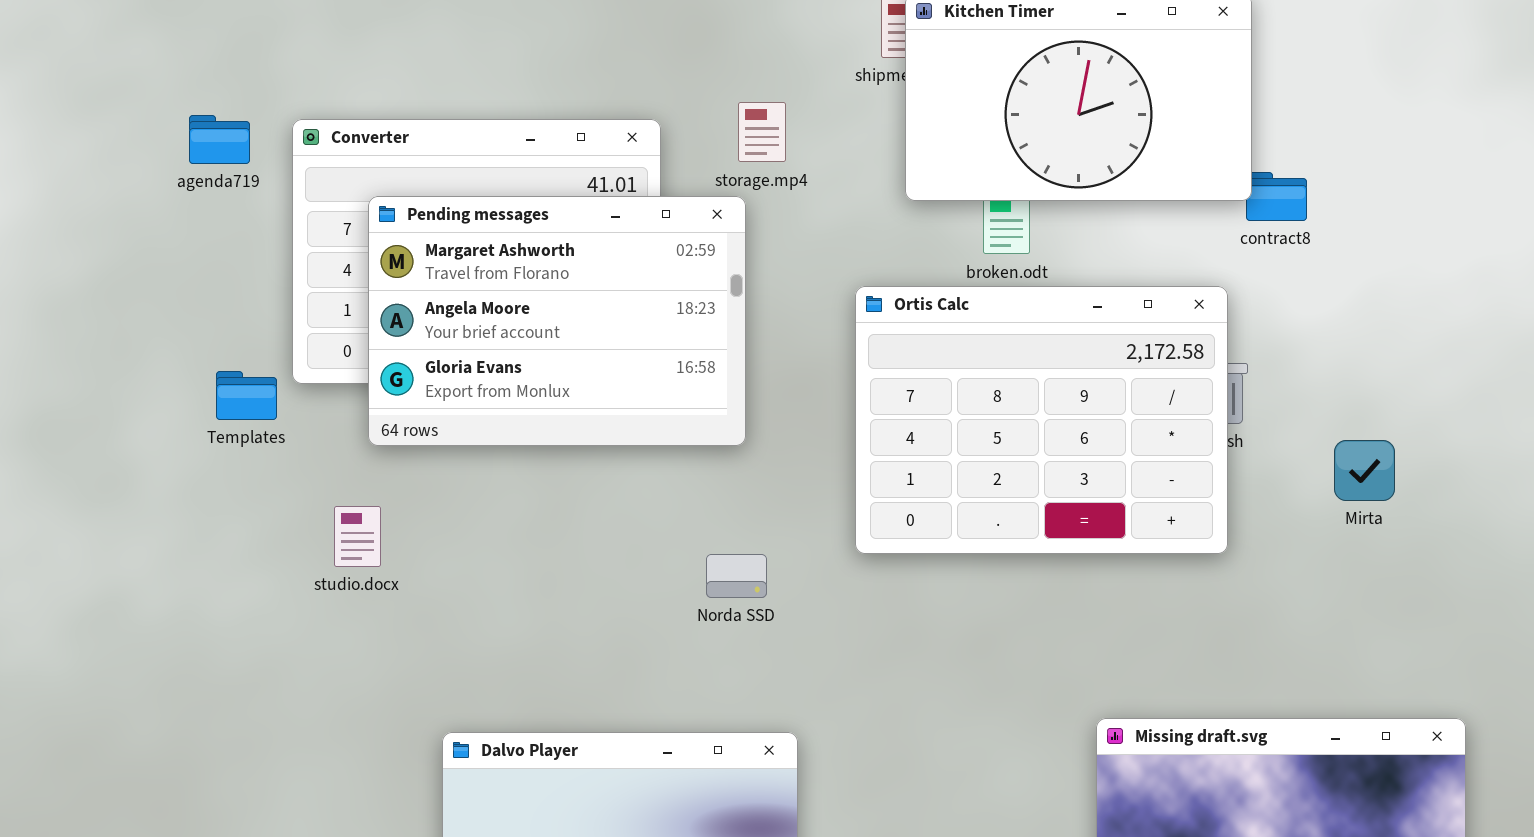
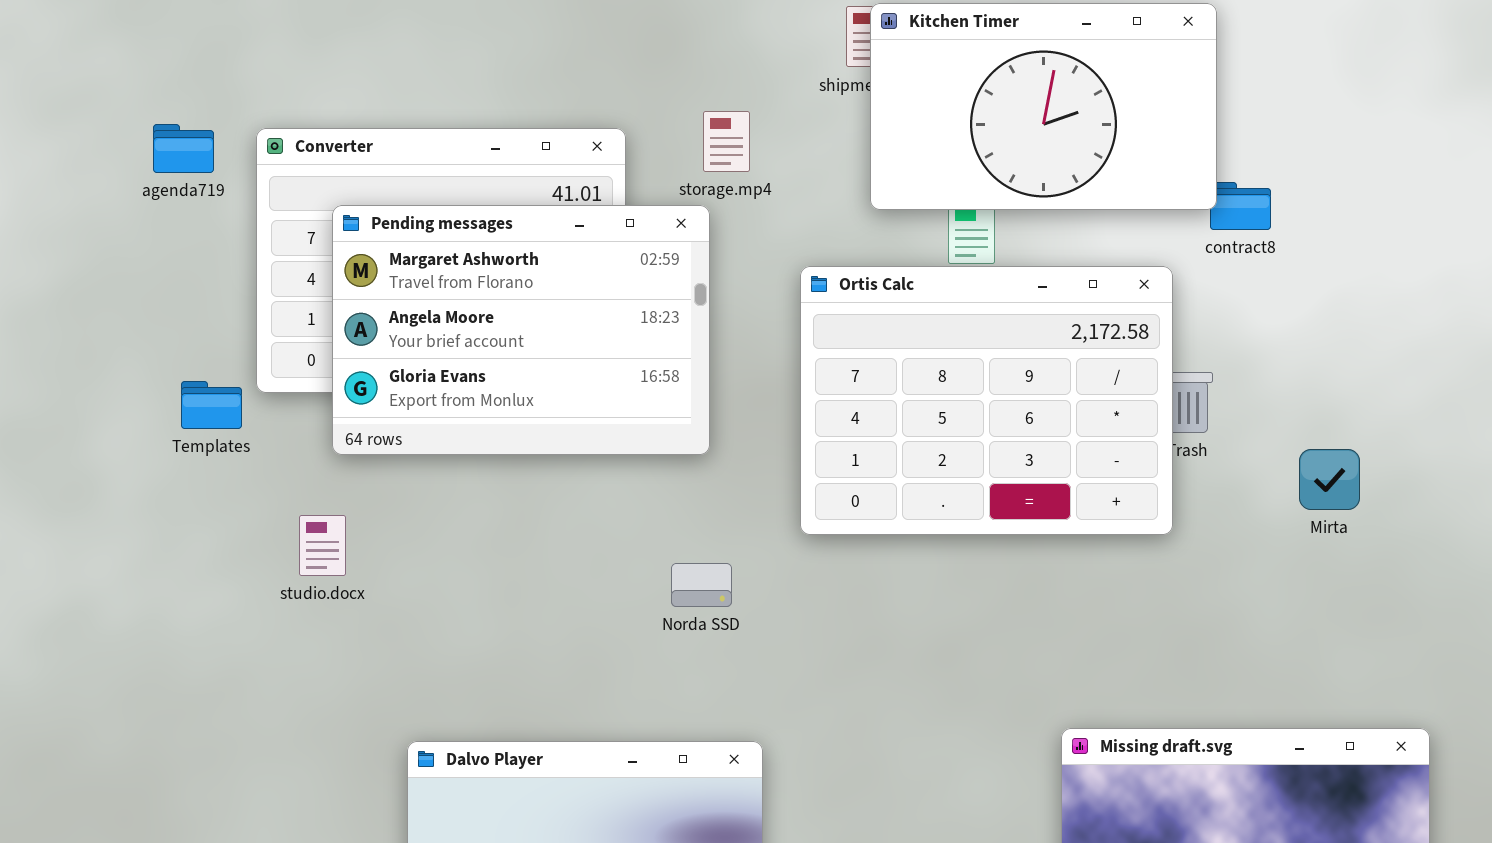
Ortis Calc: [855,286,1228,554] -> [800,266,1173,535], moved

